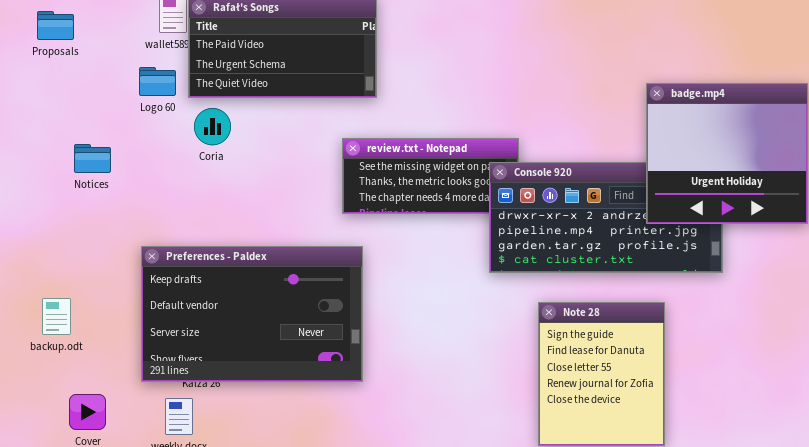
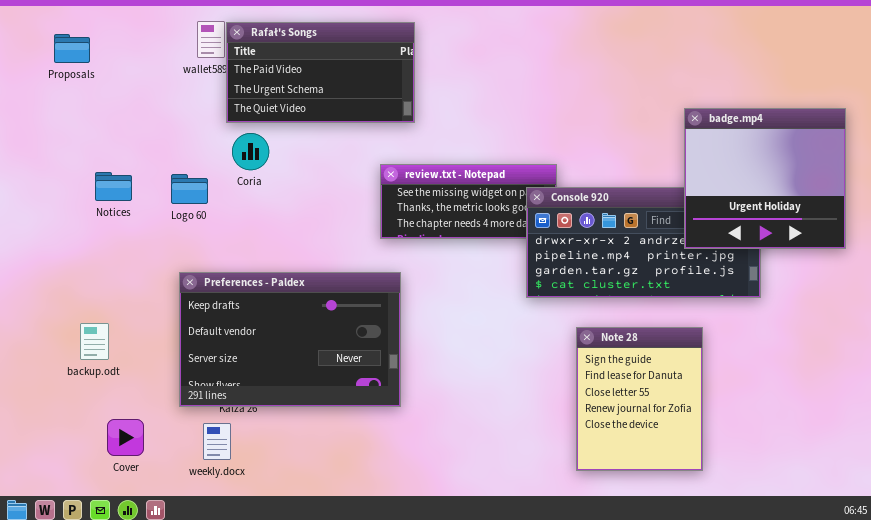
Proposals: [37,11,74,40] -> [54,34,90,63], moved
Logo 60: [139,67,176,96] -> [171,174,208,204], moved
Notices: [74,144,111,173] -> [95,172,132,201], moved

